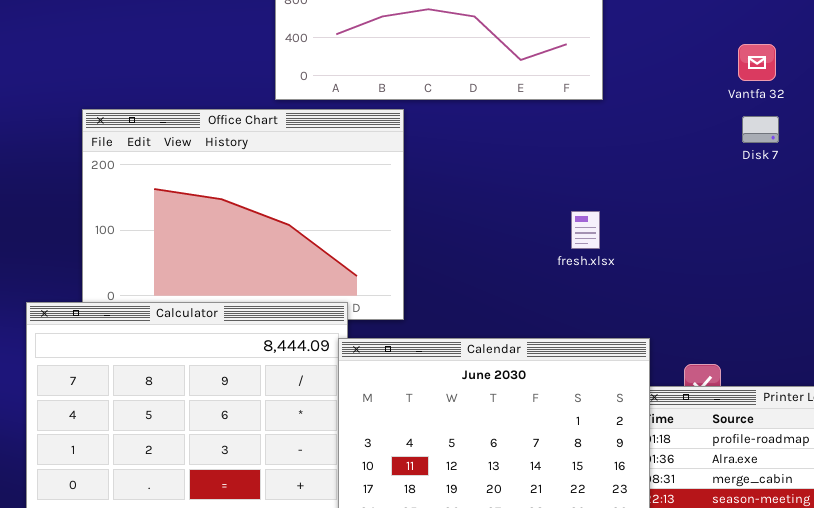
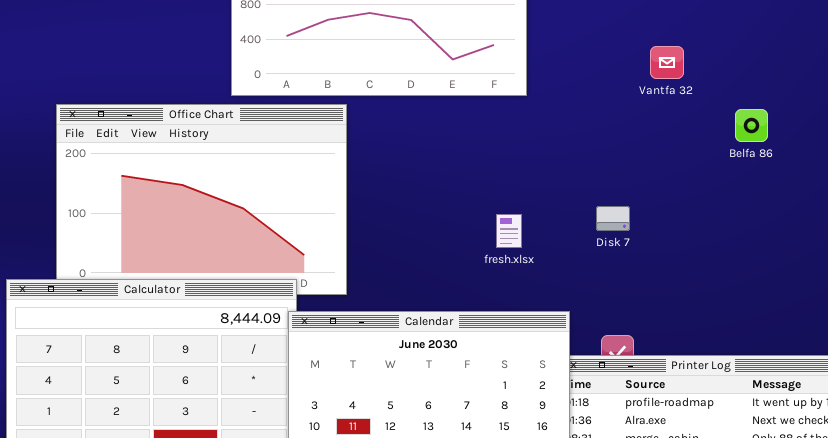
Disk 7: [742,116,779,143] -> [596,206,630,231], moved
fresh.xlsx: [571,211,600,249] -> [496,214,522,248], moved

